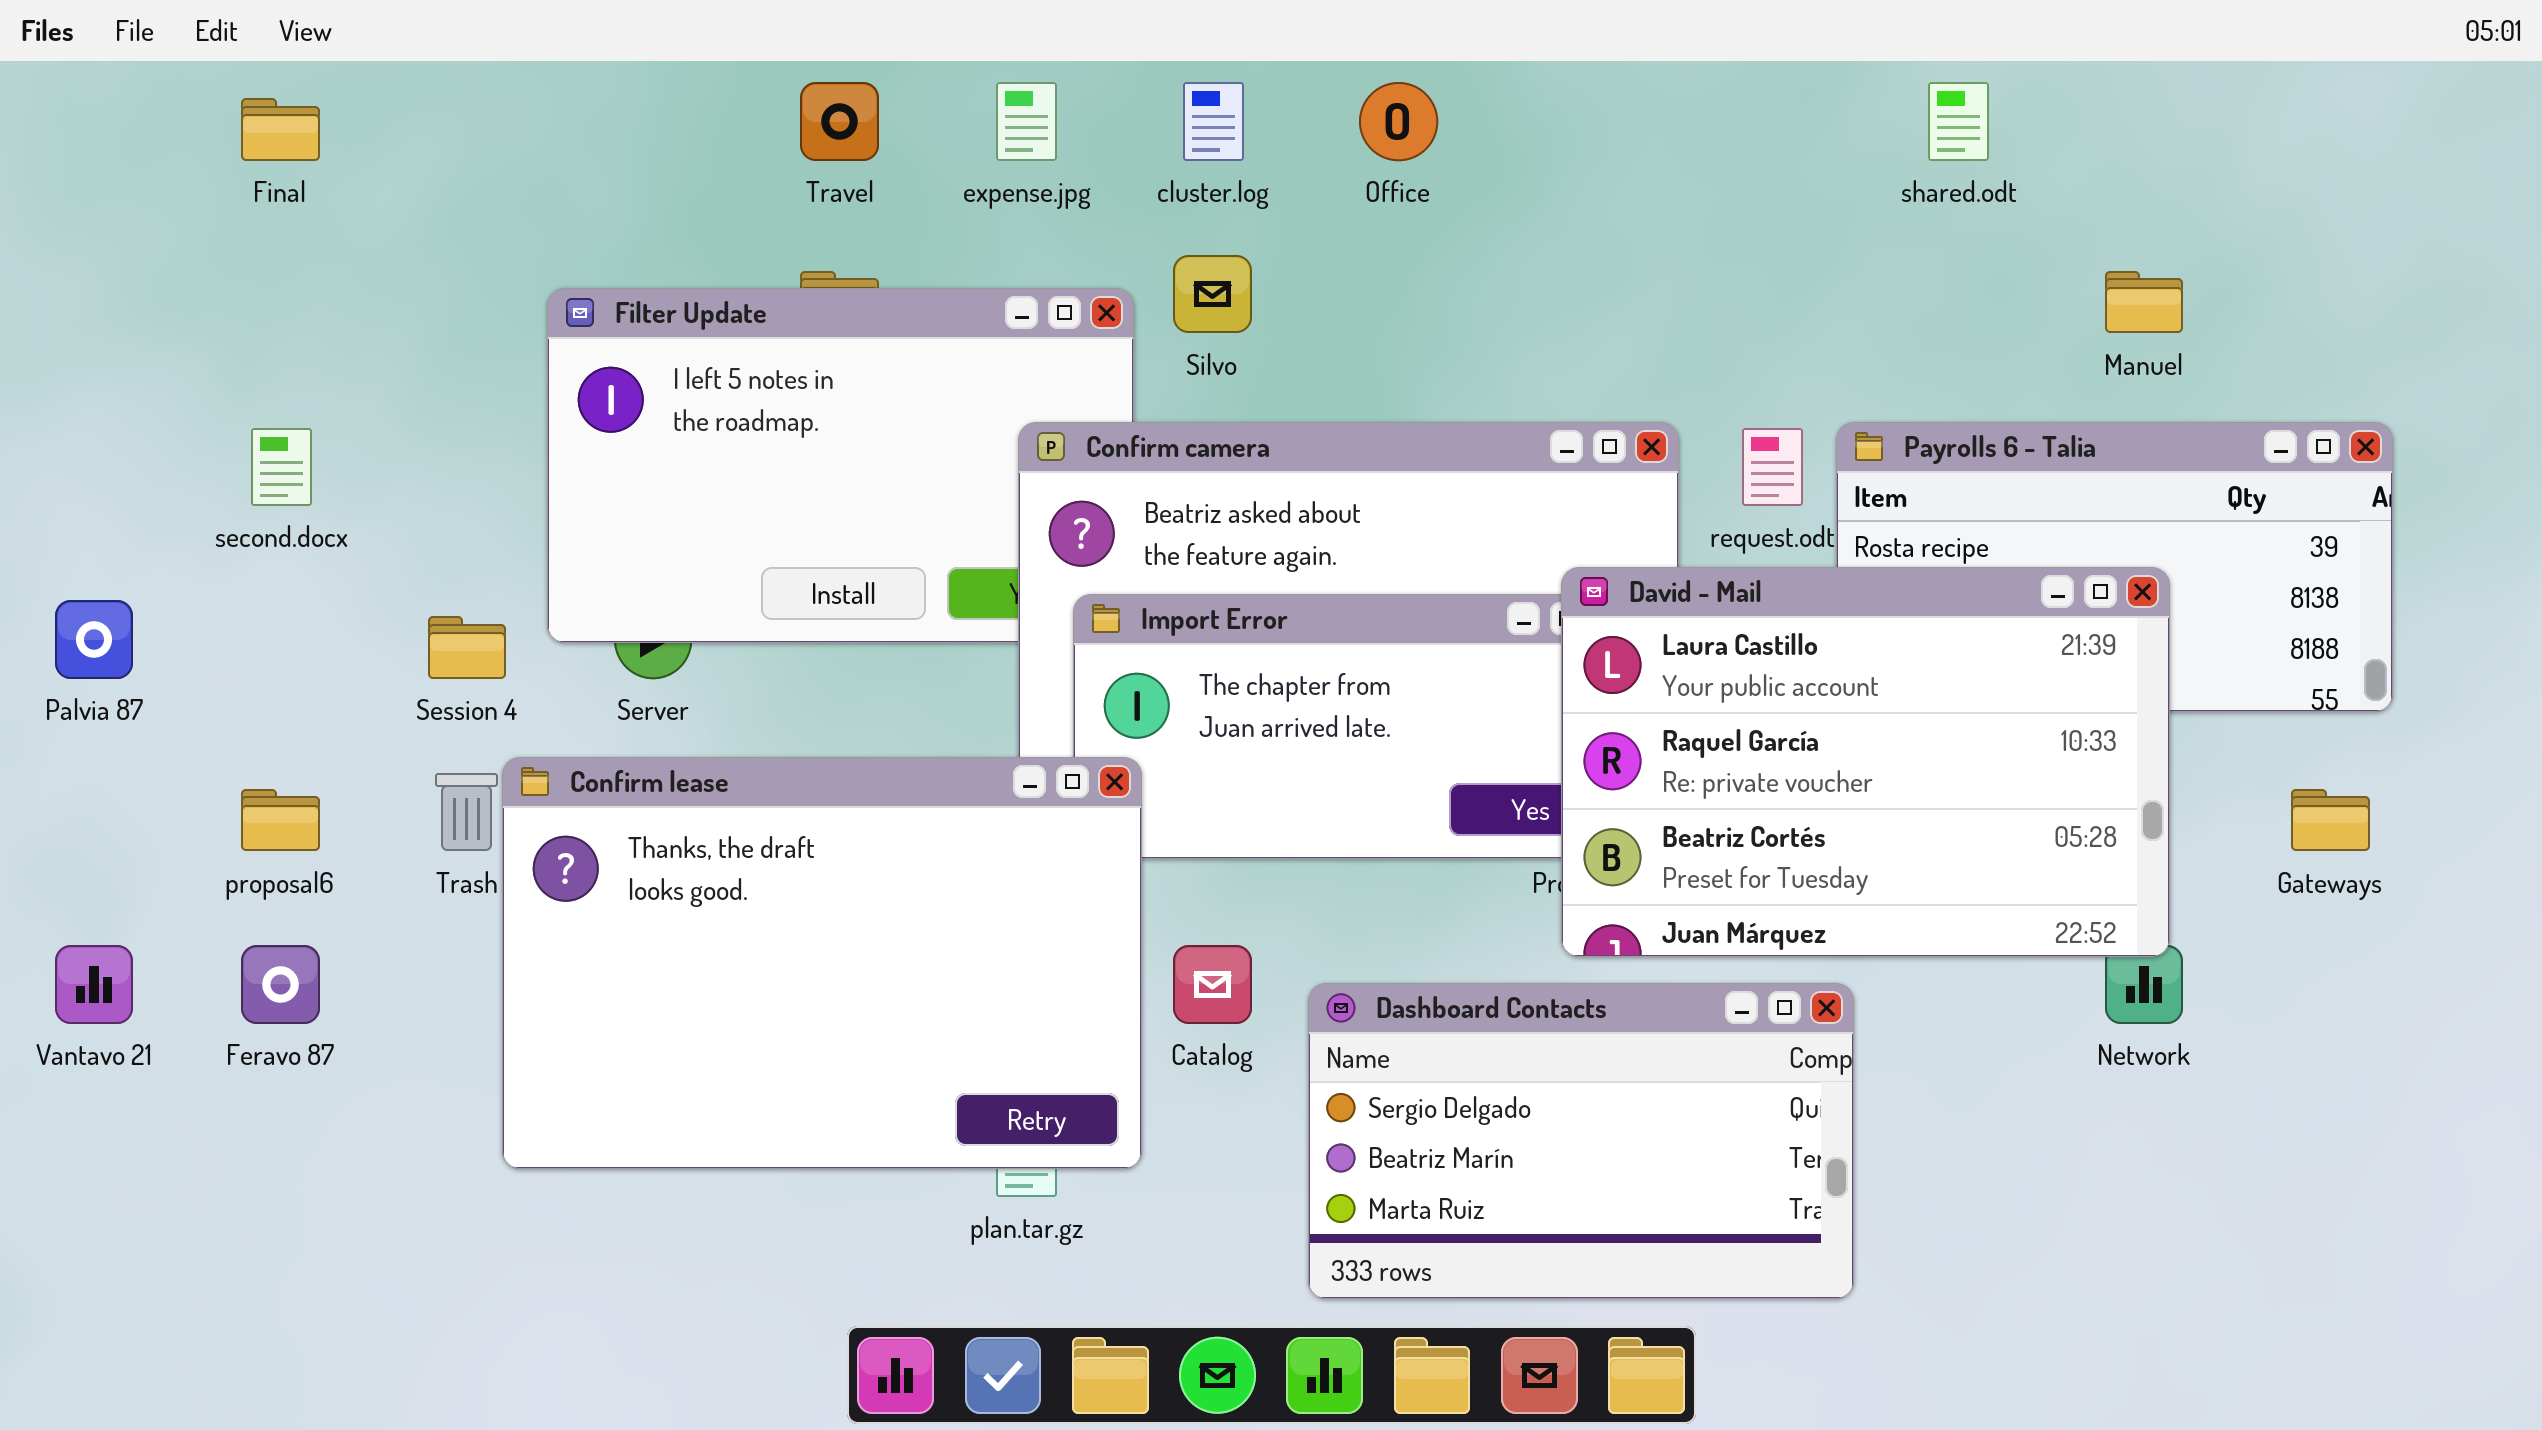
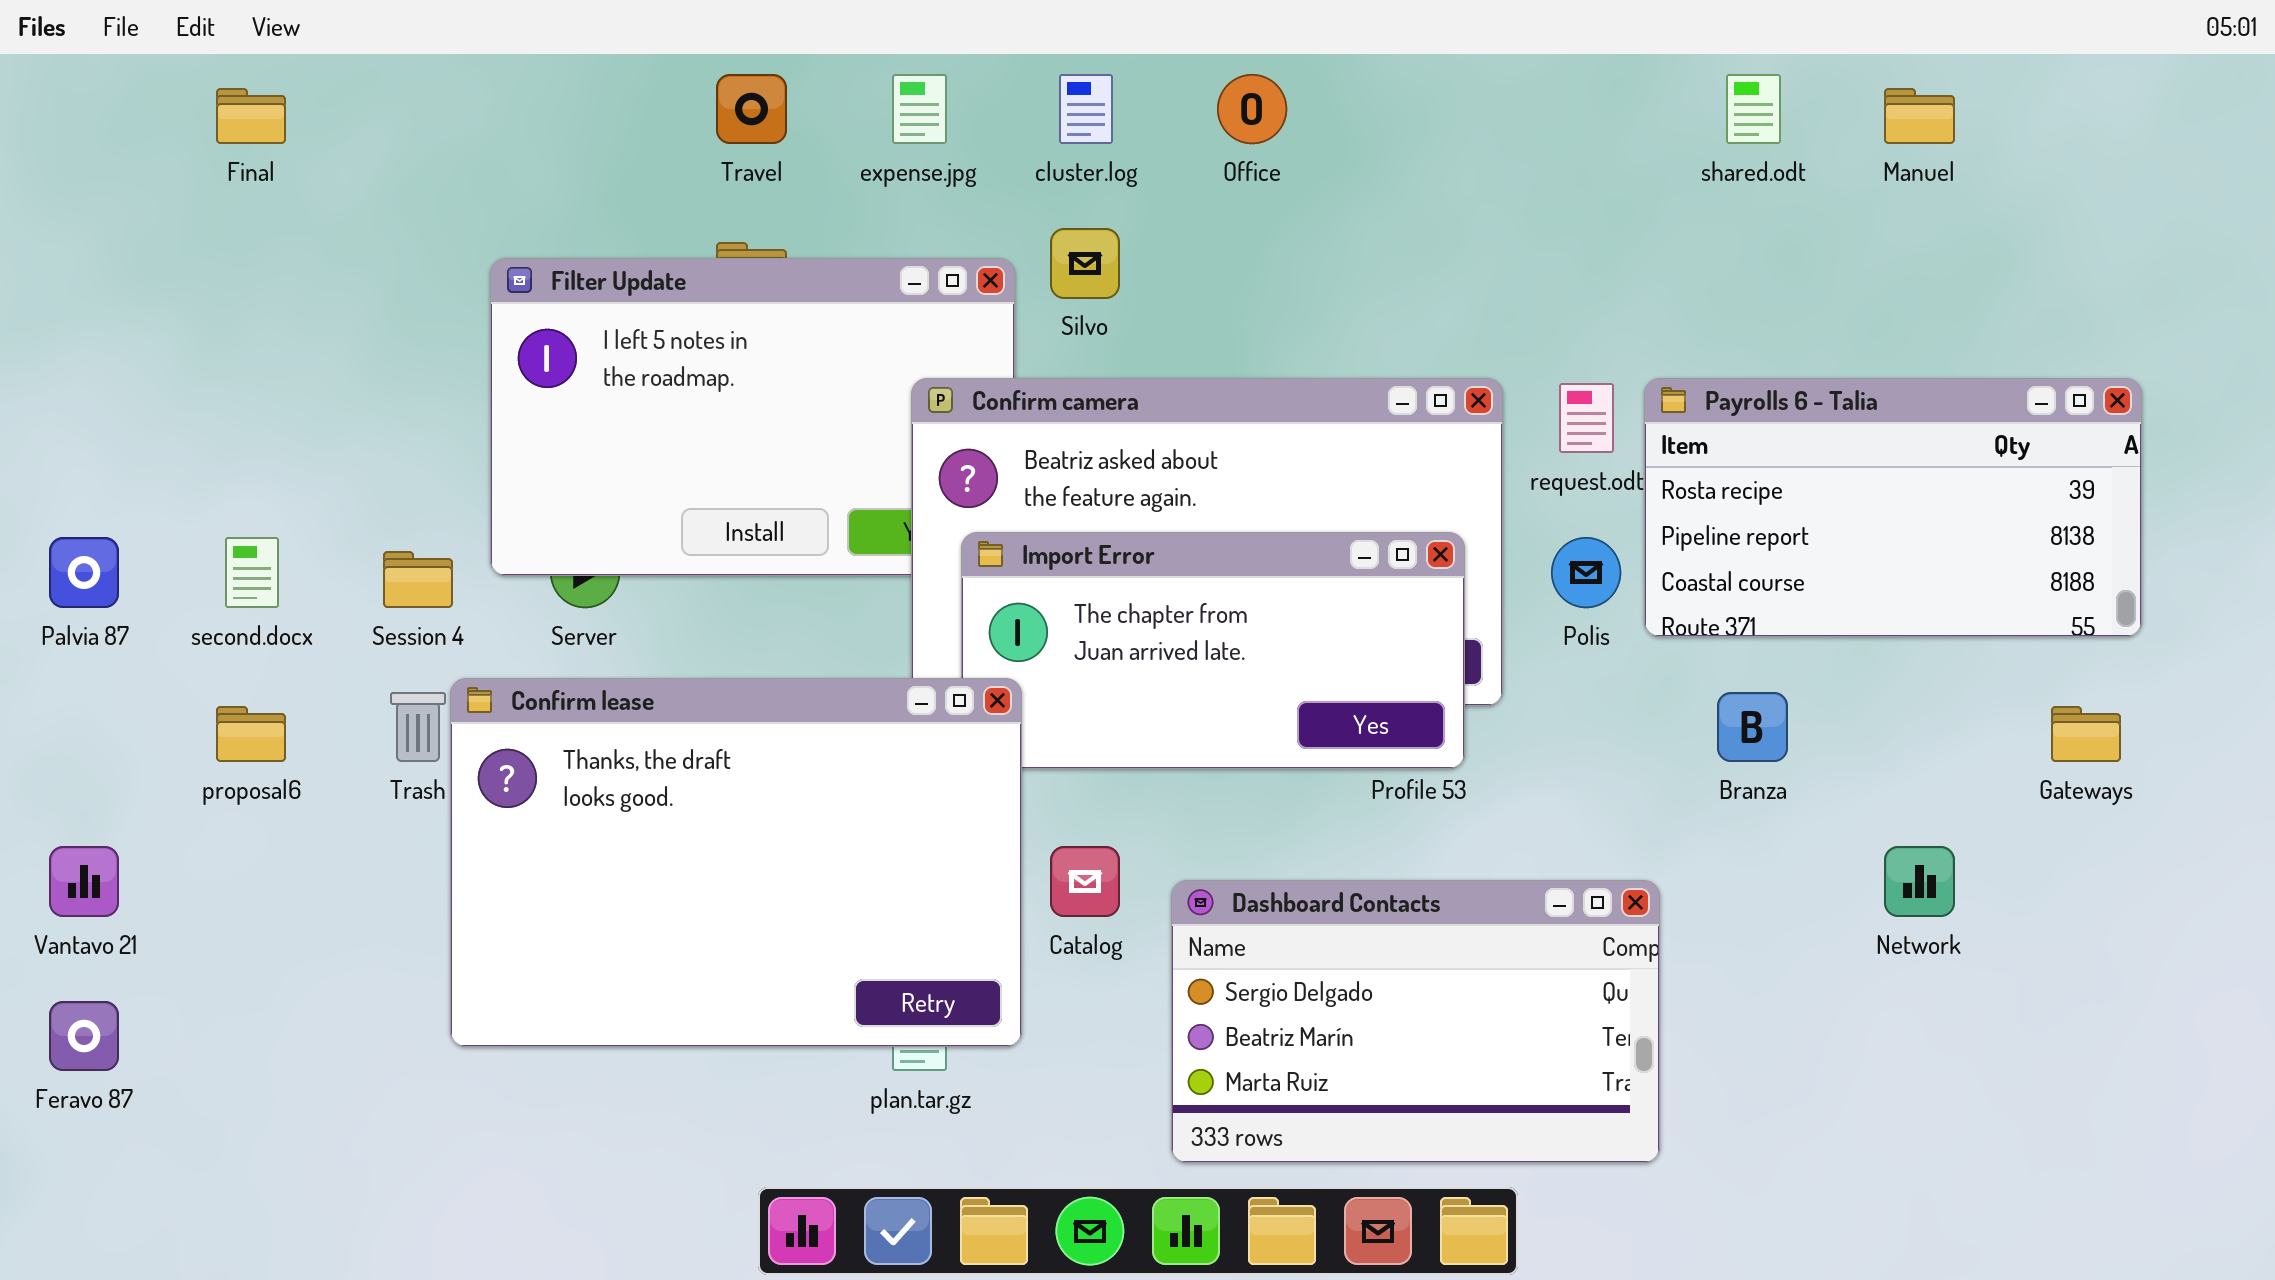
Manuel: [2105,271,2183,333] -> [1884,88,1955,144], moved
second.docx: [251,428,312,506] -> [225,537,279,608], moved
David - Mail: [1561,567,2170,957] -> none, closed
Feravo 87: [241,945,320,1024] -> [49,1001,119,1071], moved

